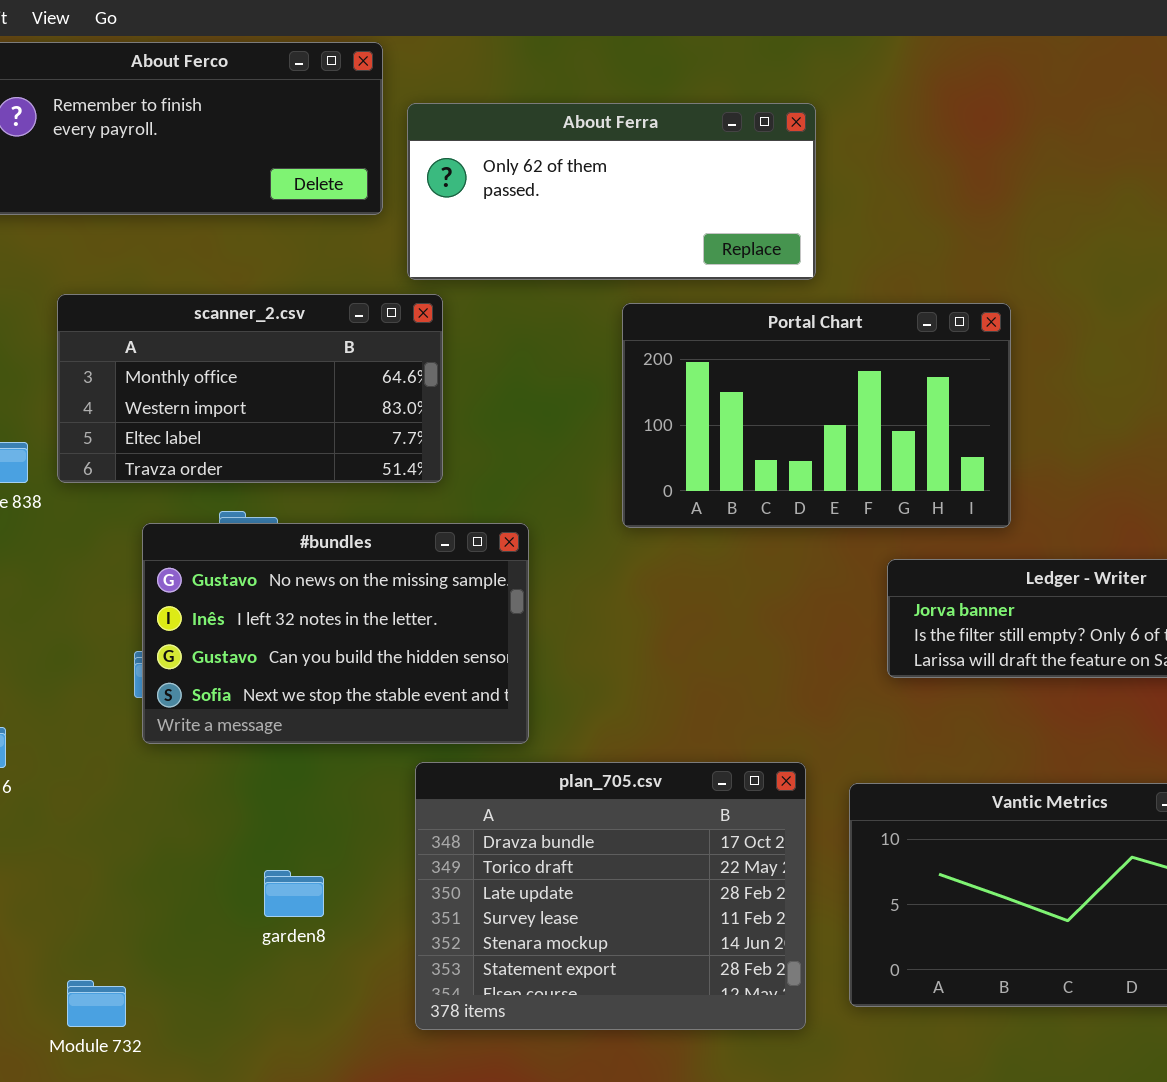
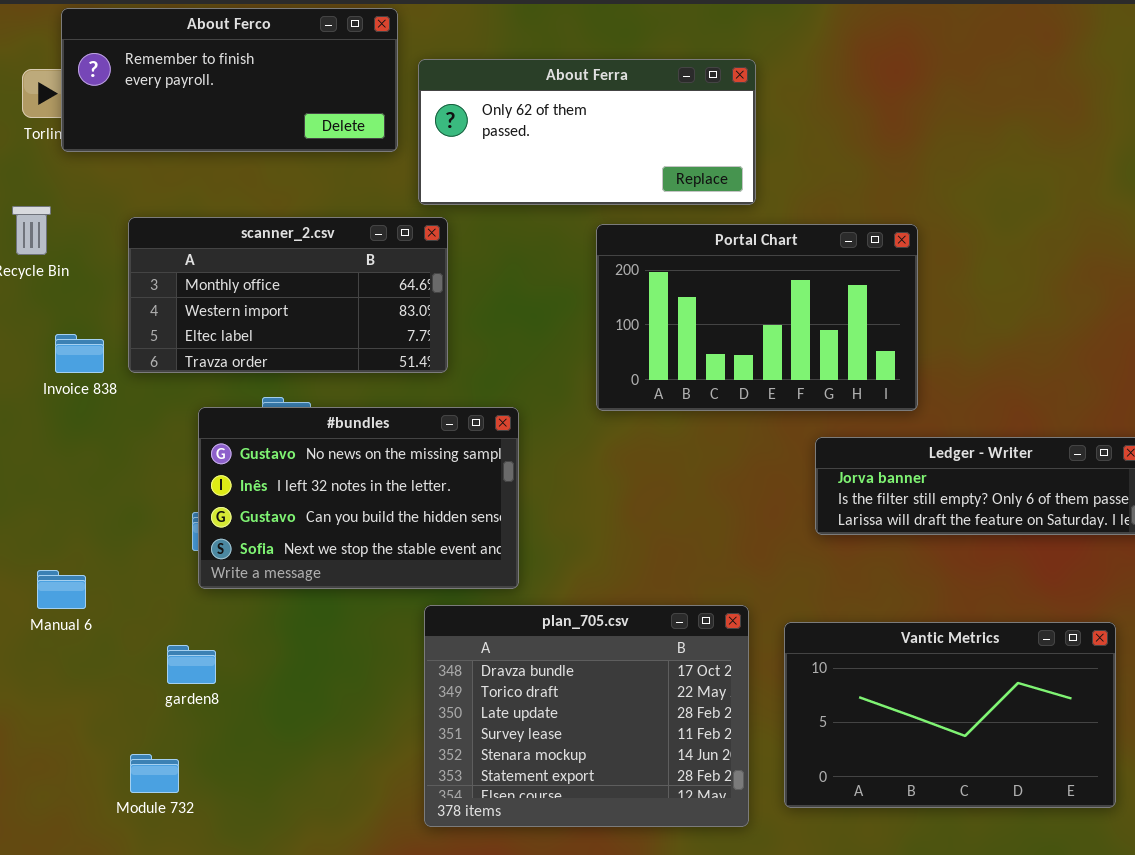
garden8: [264,870,324,917] -> [167,645,216,684], moved
Module 732: [67,980,126,1027] -> [130,754,179,793], moved

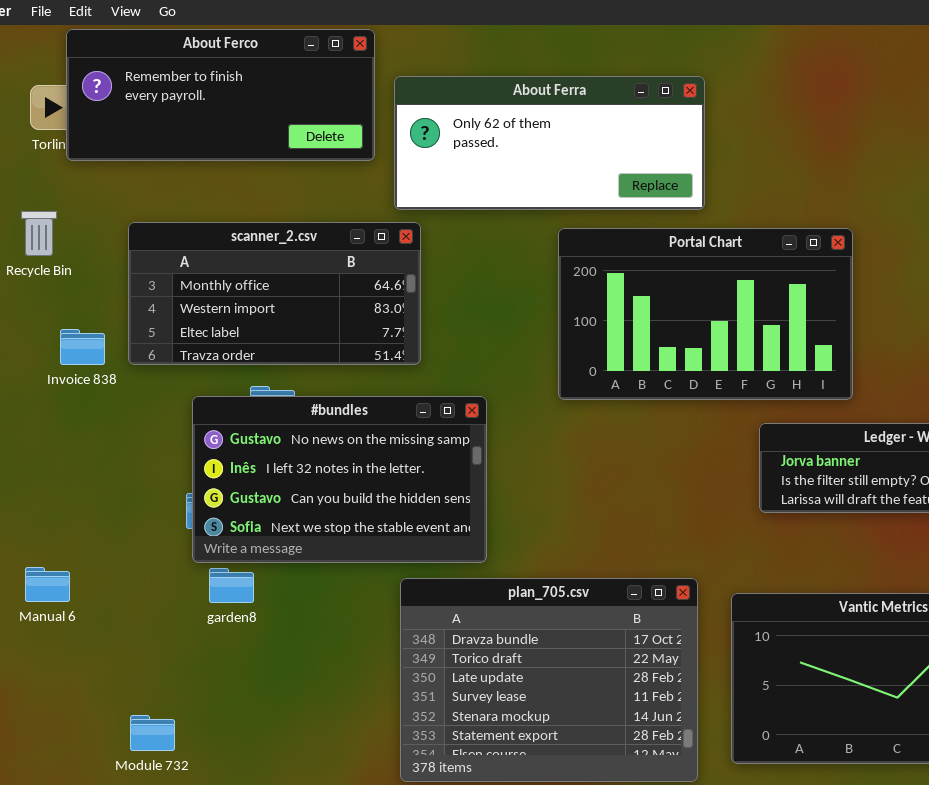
Manual 6: [37,570,86,609] -> [25,567,70,602], moved
garden8: [167,645,216,684] -> [209,568,254,603], moved

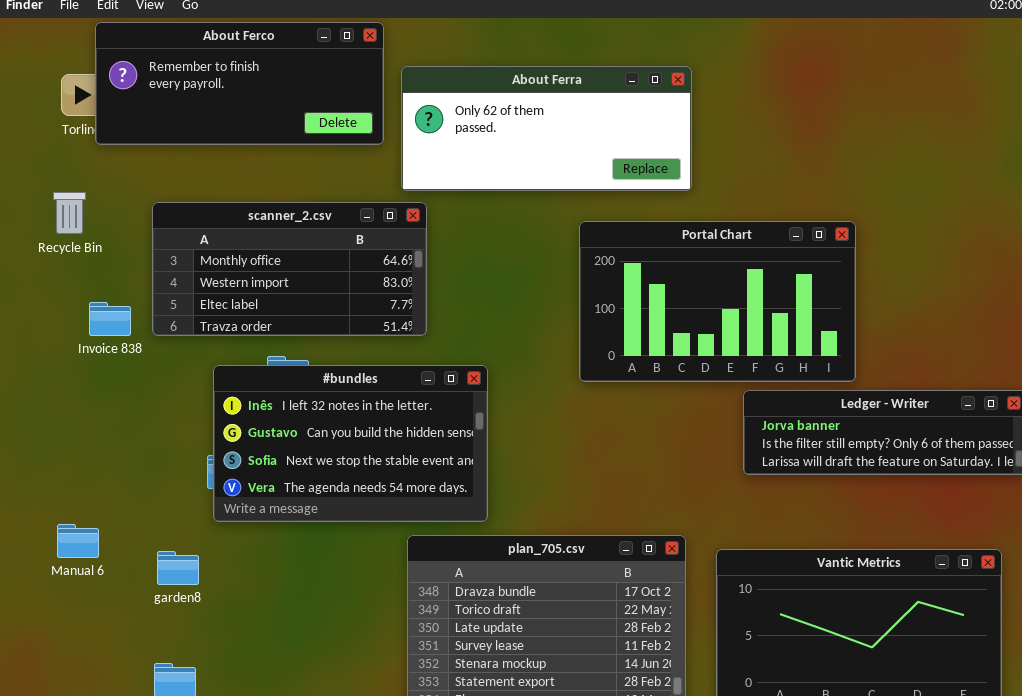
Portal Chart: [558,228,853,400] -> [579,221,856,382], moved
#bundles: [192,396,487,563] -> [213,365,488,522], scrolled down 1 row
garden8: [209,568,254,603] -> [157,551,199,585], moved

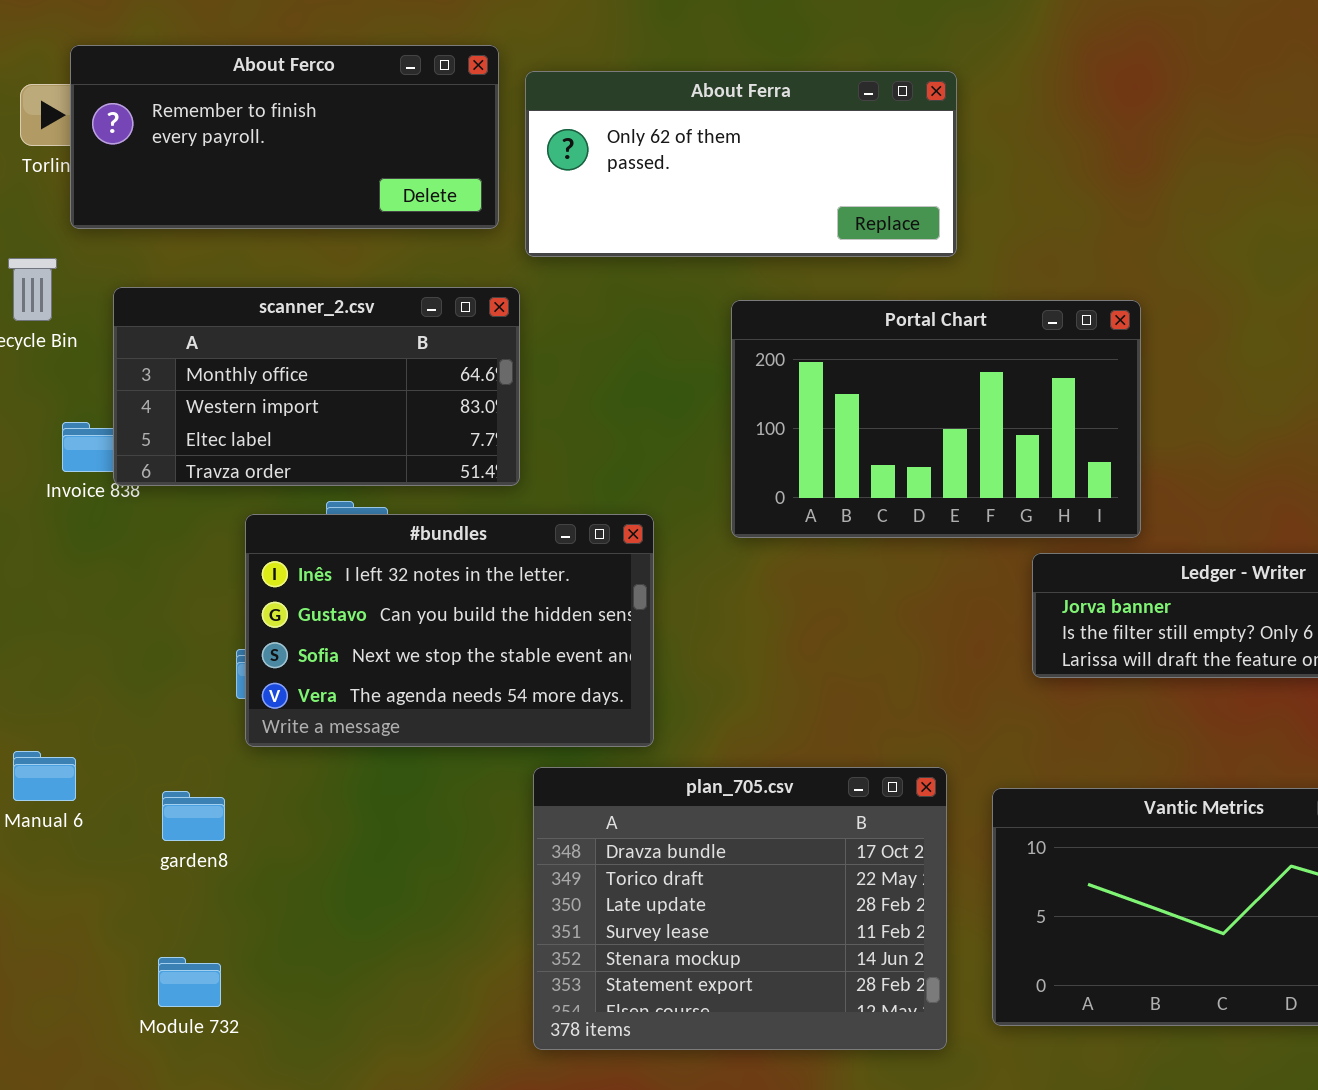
About Ferco: [95,22,384,145] -> [70,45,499,229], moved
scanner_2.csv: [152,202,427,336] -> [113,287,520,486], moved
Portal Chart: [579,221,856,382] -> [731,300,1141,538], moved

